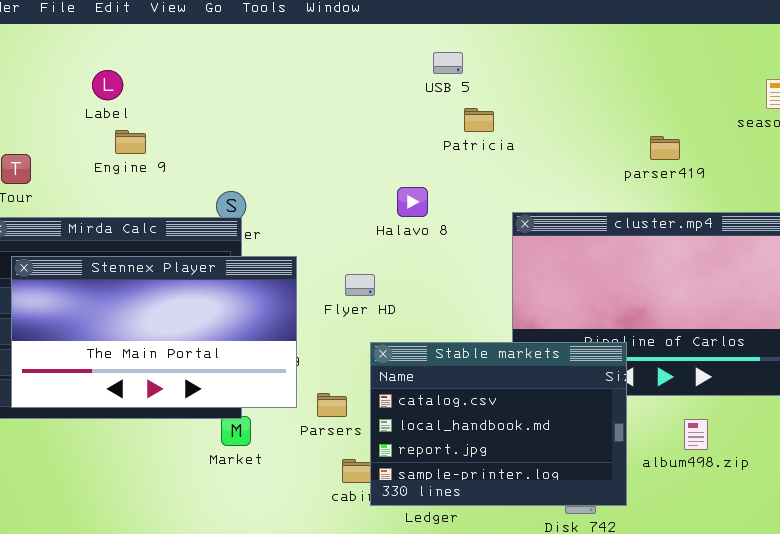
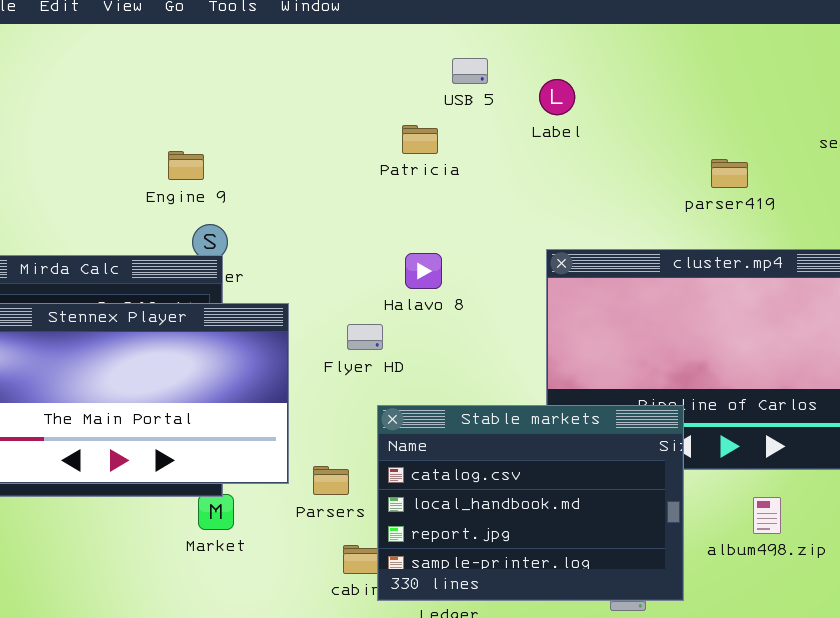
Label: [92,70,123,100] -> [539,79,575,115], moved
Patricia: [464,108,494,132] -> [402,125,438,154], moved
Engine 9: [115,130,146,154] -> [168,151,204,180], moved
Halavo 8: [397,187,428,217] -> [405,253,442,289], moved

